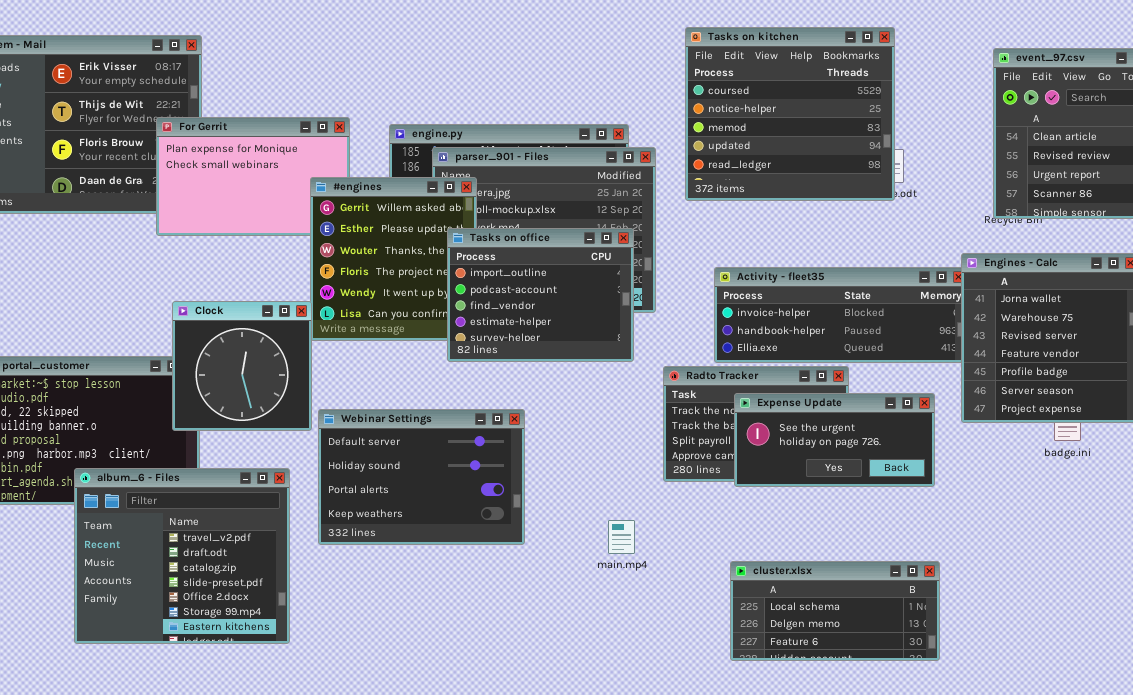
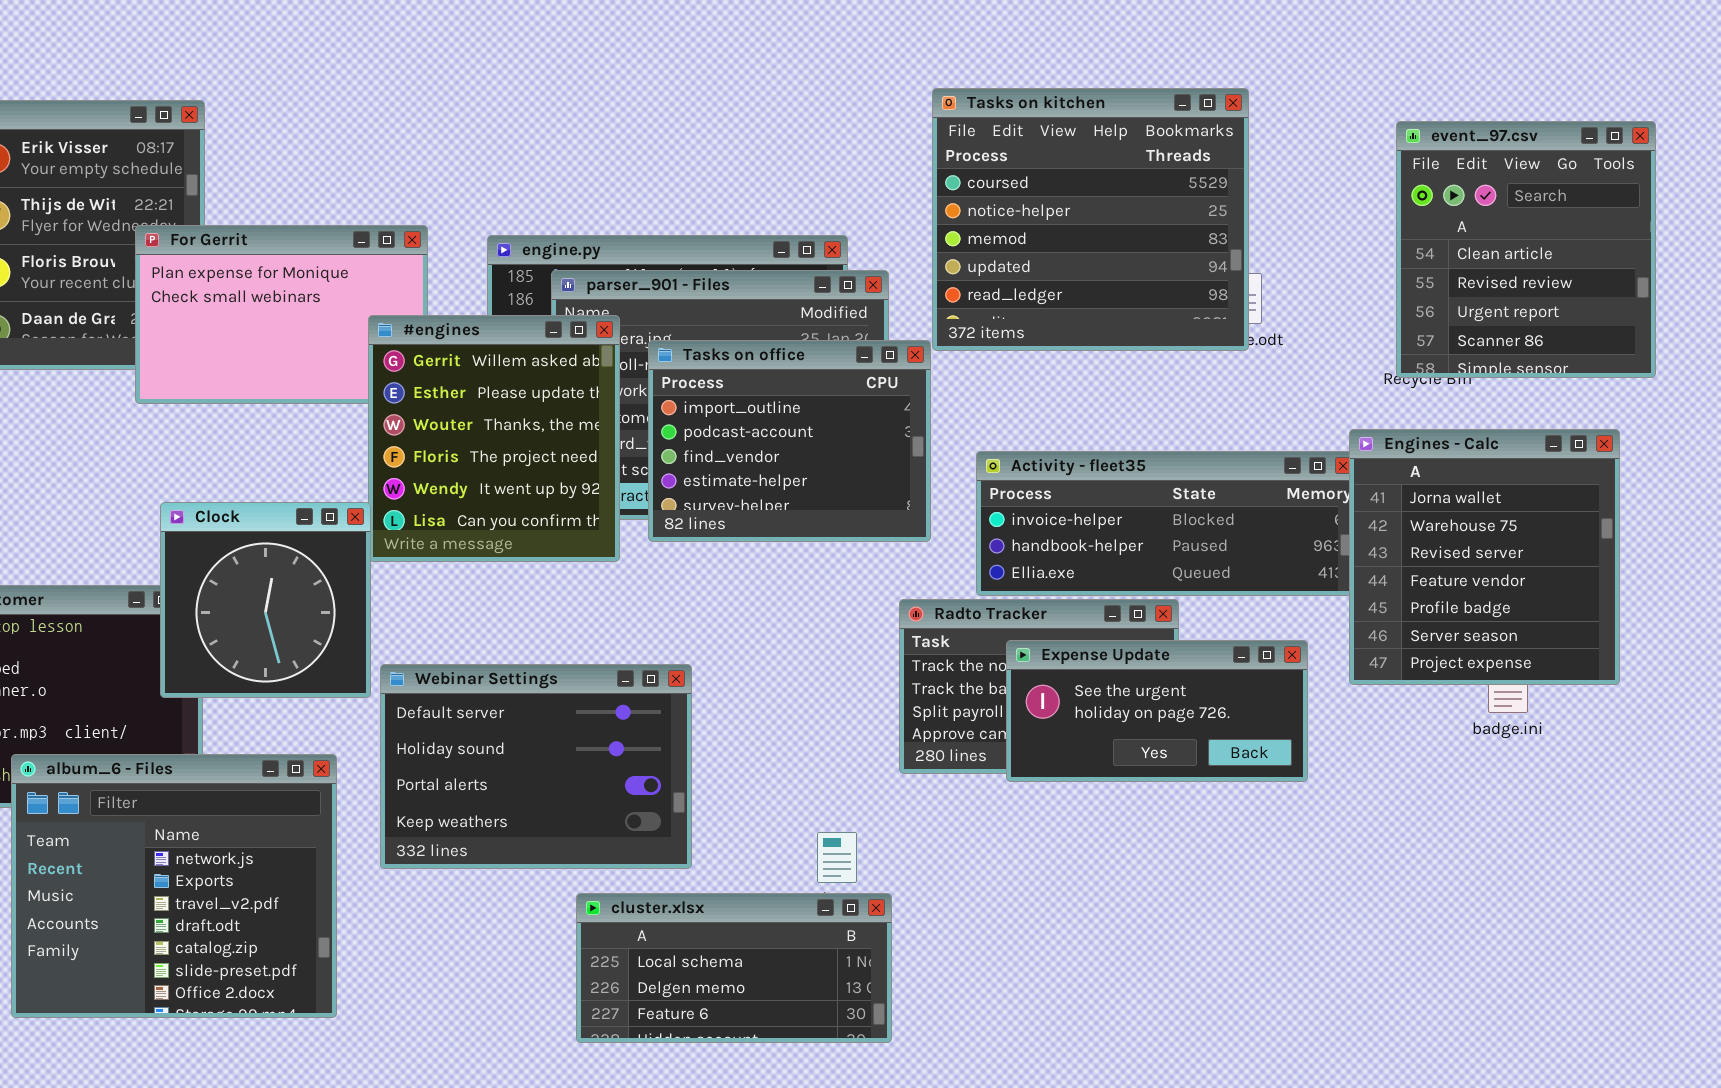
Tasks on office: [447,228,634,362] -> [648,340,931,542], moved
album_6 - Files: [74,468,290,644] -> [11,754,337,1018], scrolled up 2 rows
cluster.xlsx: [730,561,940,661] -> [576,893,892,1043], moved

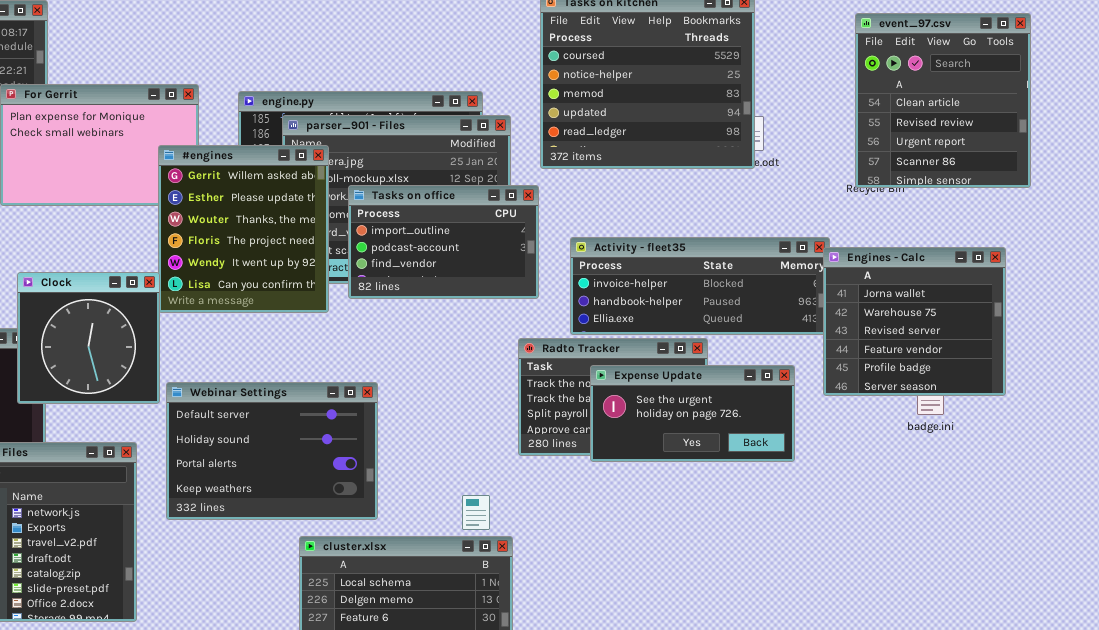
Tasks on office: [648,340,931,542] -> [348,185,539,299], resized
Engines - Calc: [1349,429,1620,685] -> [823,247,1006,396], resized

